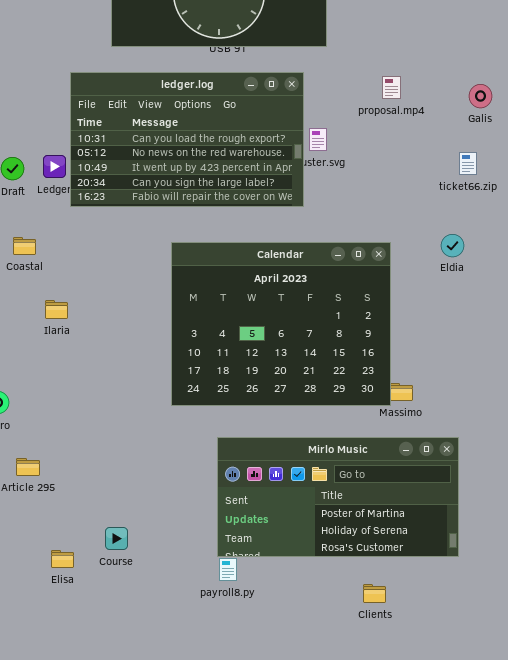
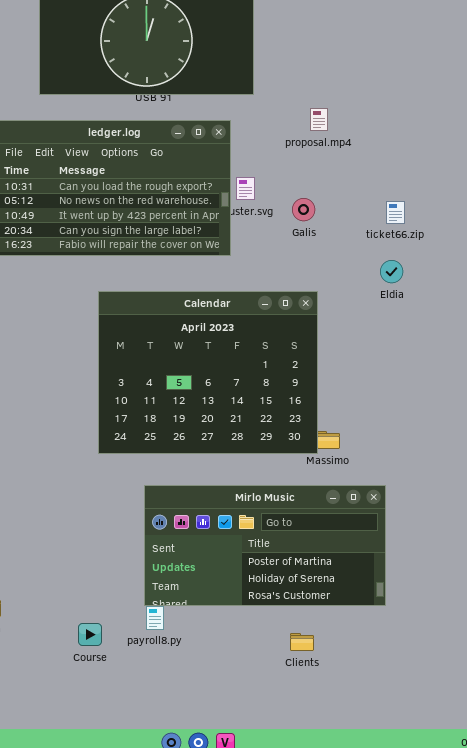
proposal.mp4: [382,76,401,99] -> [310,108,328,131], moved
Galis: [469,84,492,108] -> [292,198,315,221], moved
Eldia: [441,234,464,257] -> [380,260,403,283], moved
Course: [105,527,128,550] -> [78,623,102,646], moved

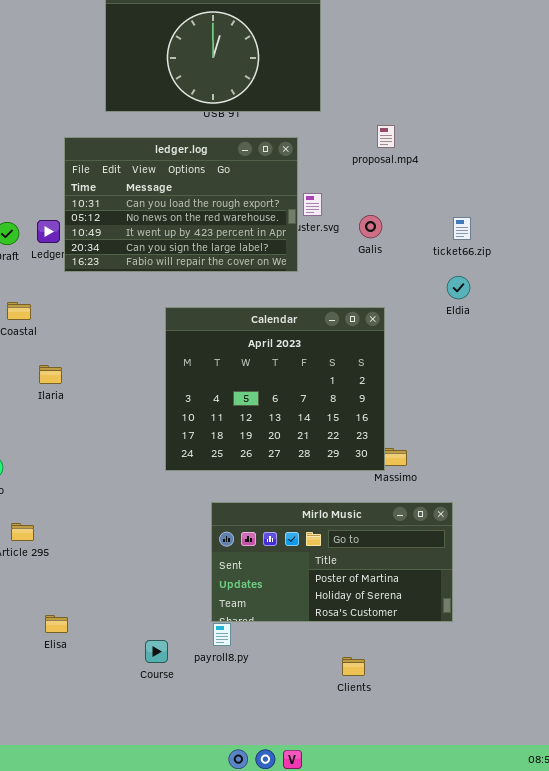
Clients: [290,633,314,651] -> [342,657,365,676], moved

